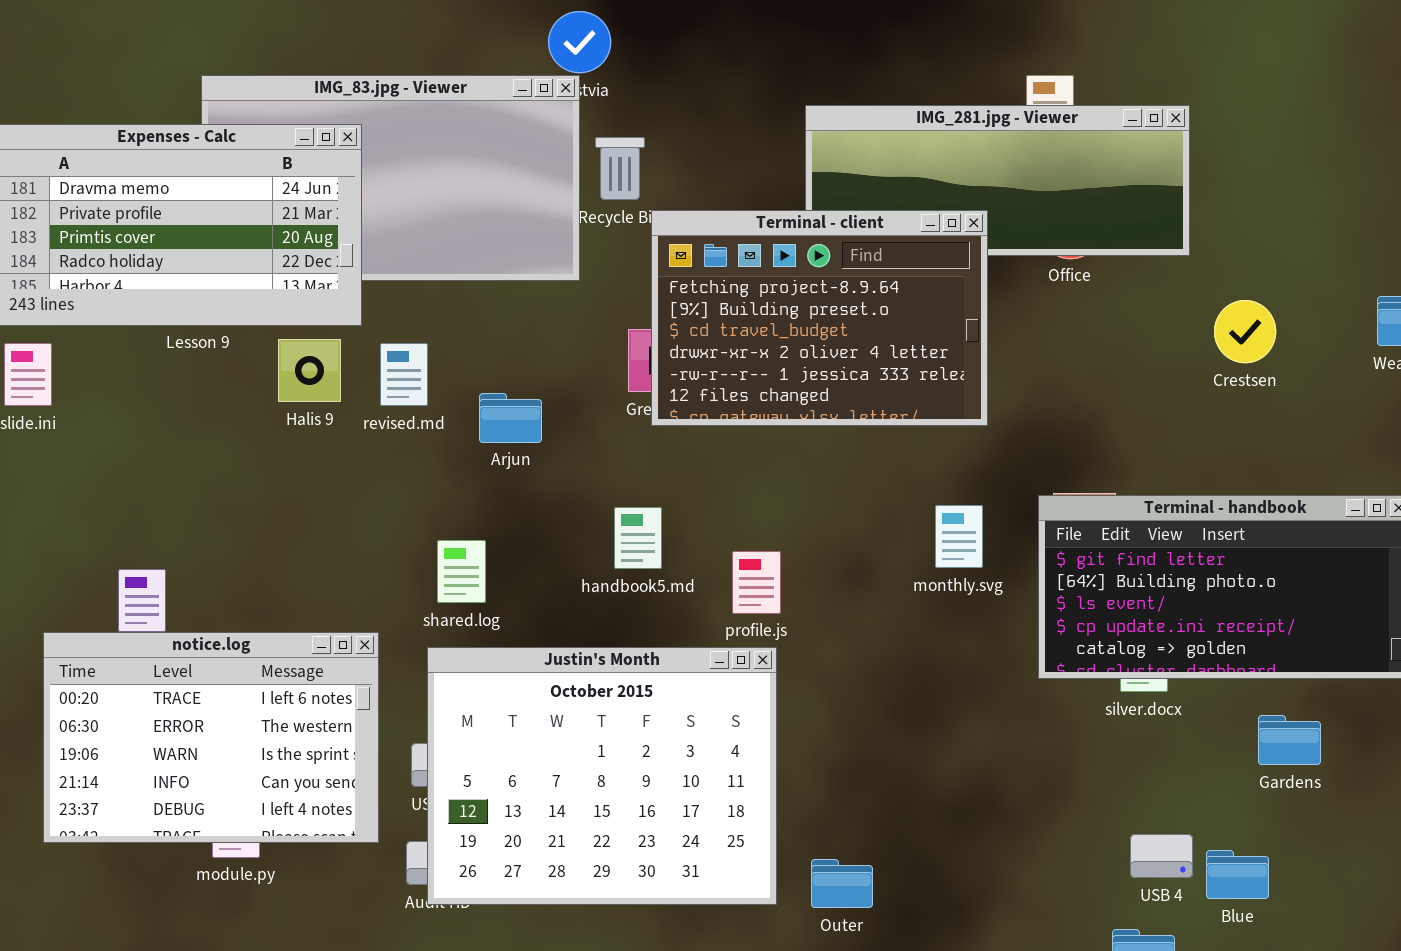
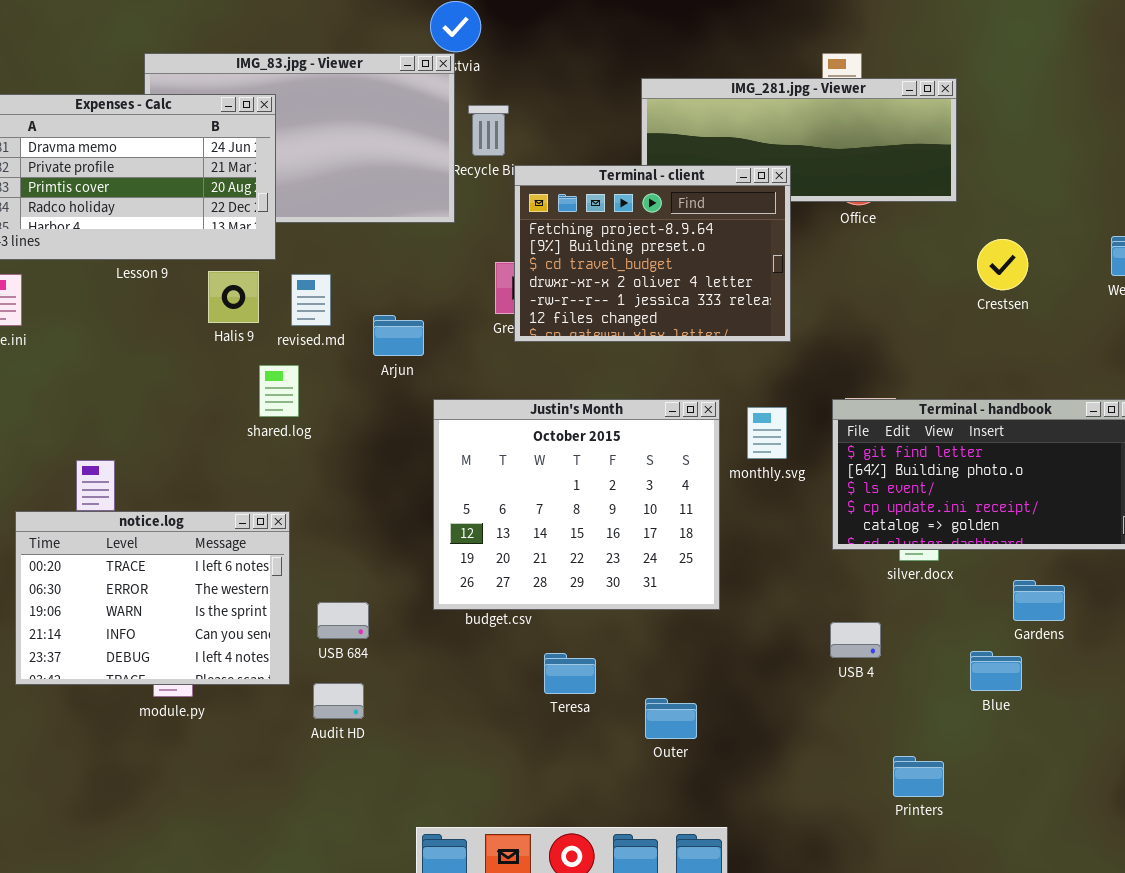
shared.log: [437,540,486,603] -> [259,365,299,417], moved
Justin's Month: [427,647,777,905] -> [433,399,720,610], moved
USB 4: [1130,834,1193,878] -> [830,622,881,658], moved
Blue: [1206,850,1269,899] -> [970,651,1022,691], moved

